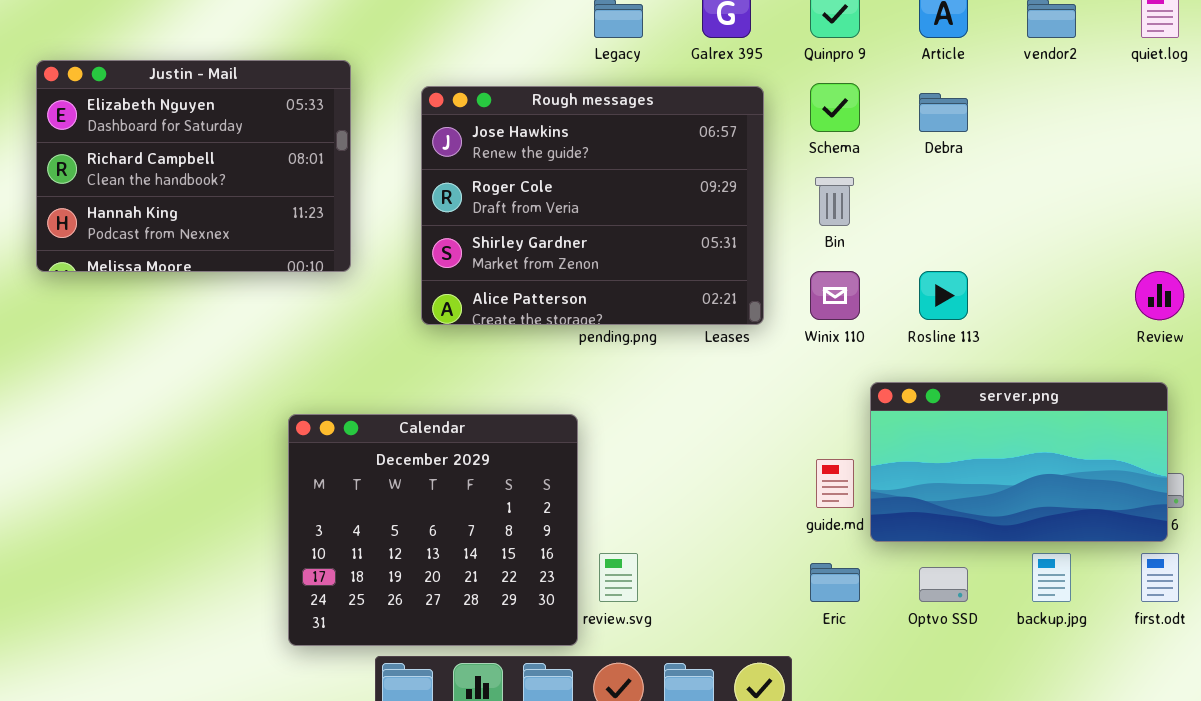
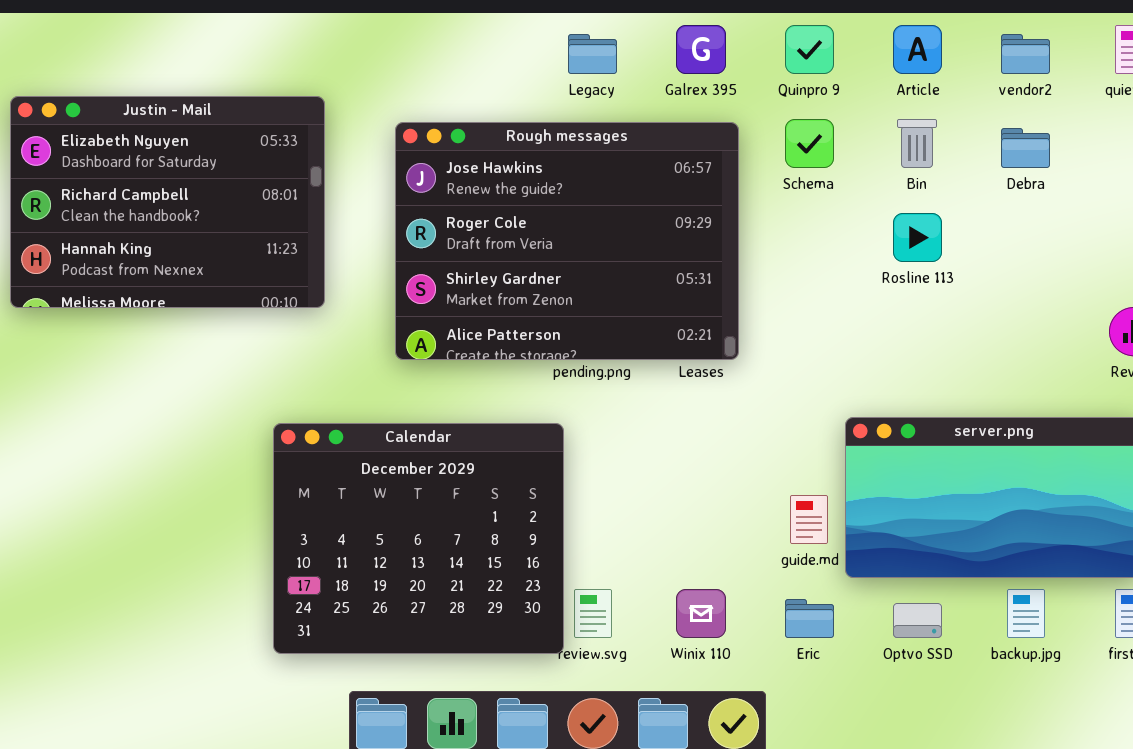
Debra: [919,93,968,132] -> [1001,128,1050,168], moved
Bin: [815,177,854,226] -> [897,119,937,168], moved
Winix 110: [810,271,860,320] -> [676,589,726,638], moved
Rosline 113: [919,271,968,320] -> [893,213,942,262], moved
Calendar: [288,414,578,646] -> [273,423,564,654], moved

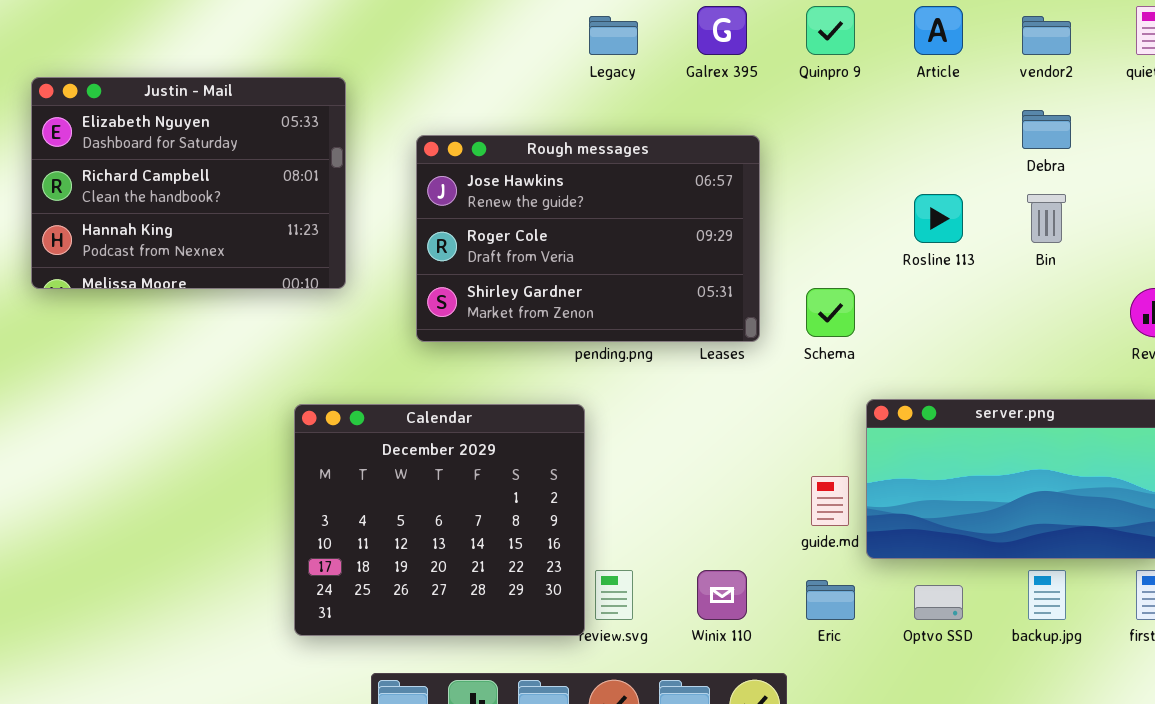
Schema: [785,119,834,168] -> [806,288,855,337], moved
Bin: [897,119,937,168] -> [1027,194,1066,243], moved
Rough messages: [395,122,739,360] -> [416,135,760,342], resized

